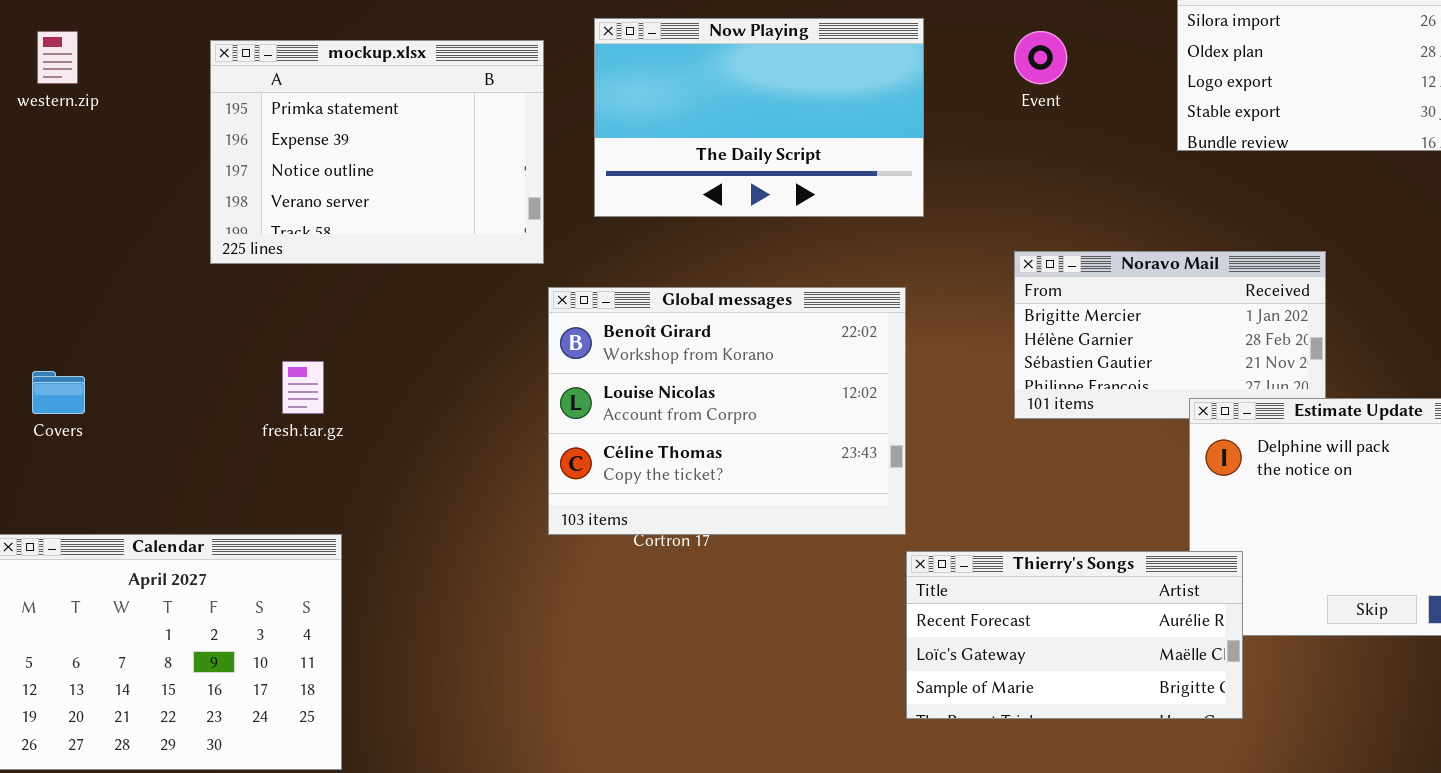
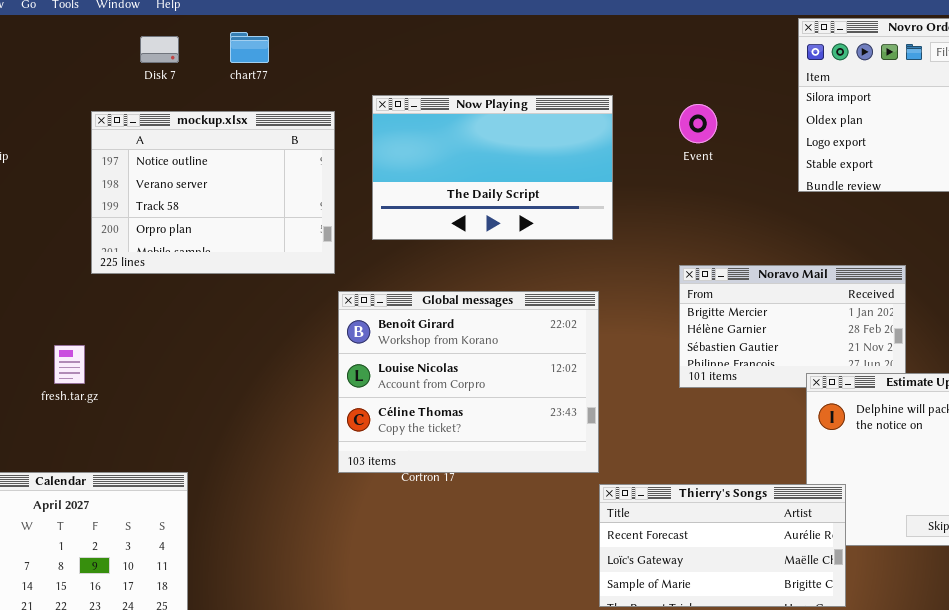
mockup.xlsx: [210,40,544,264] -> [91,111,335,274], scrolled down 2 rows
fresh.tar.gz: [282,361,324,414] -> [54,345,85,384], moved

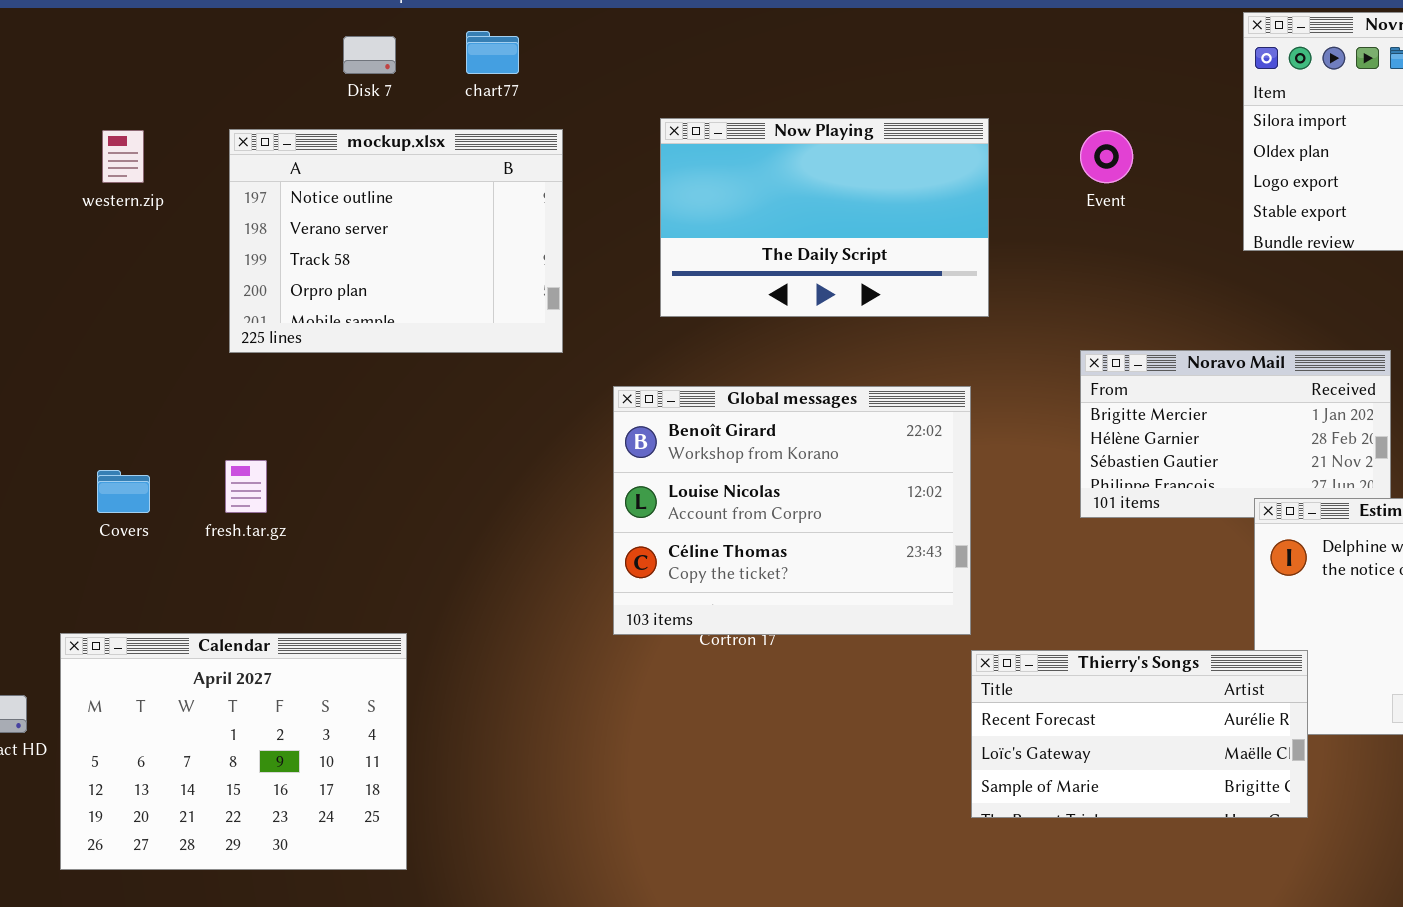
mockup.xlsx: [91,111,335,274] -> [229,129,563,353], moved

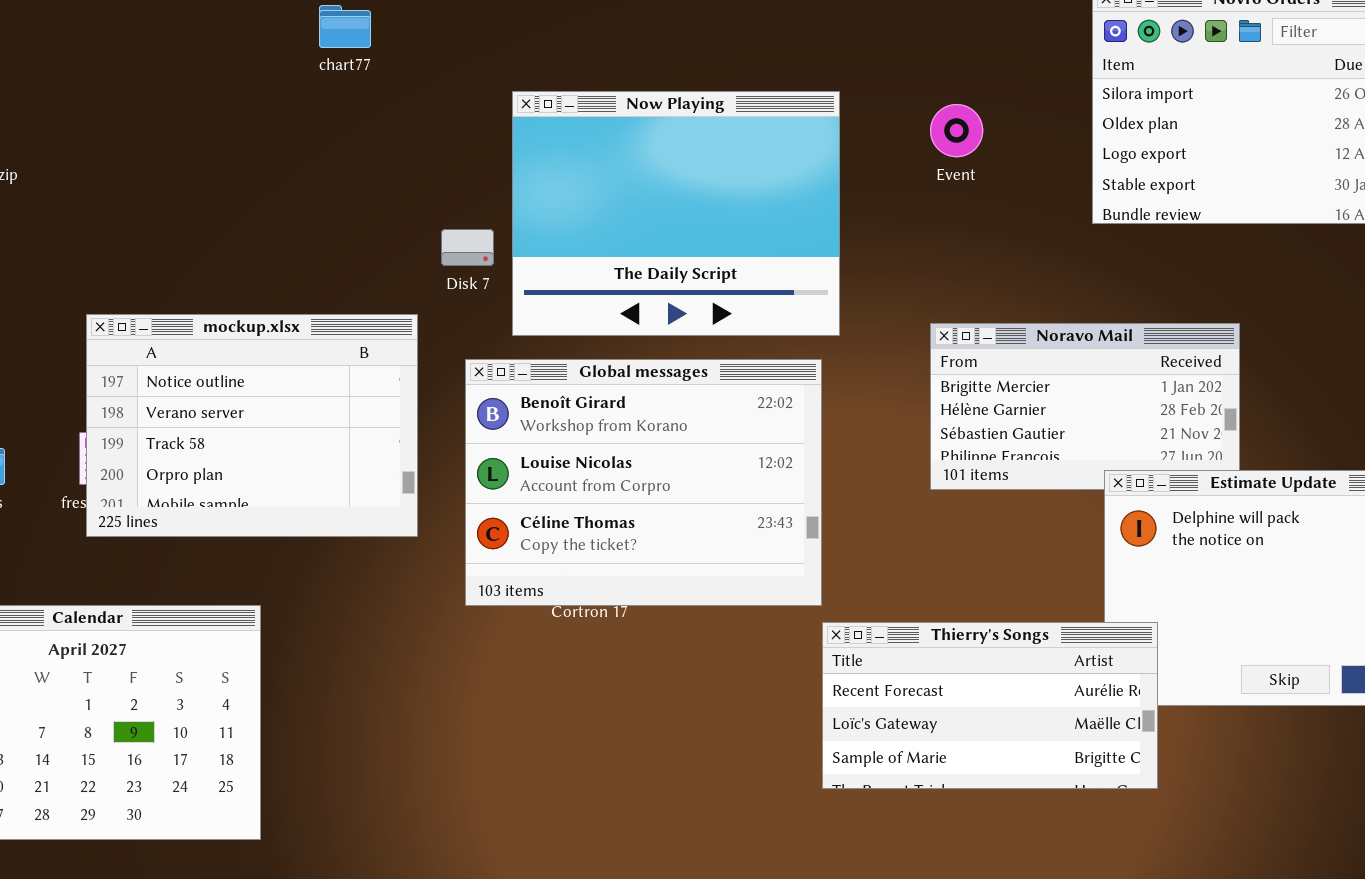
Disk 7: [343,36,396,74] -> [441,229,494,266], moved
Now Playing: [660,118,989,317] -> [512,91,840,336], resized
mockup.xlsx: [229,129,563,353] -> [86,314,418,537], moved

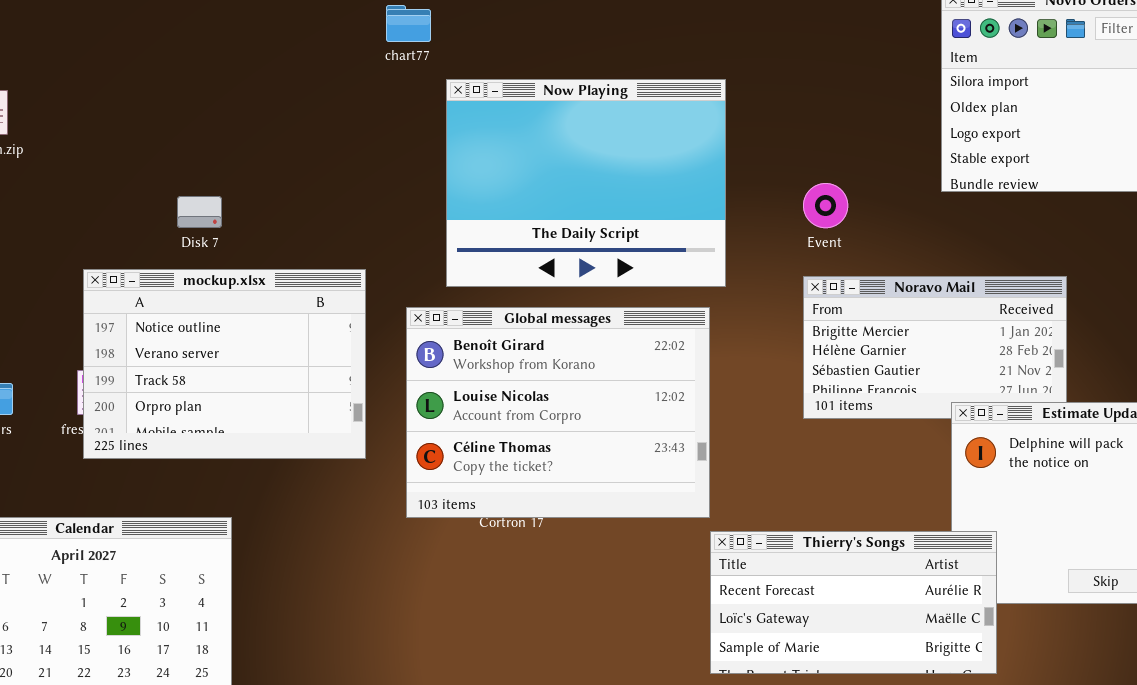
chart77: [319,5,371,48] -> [386,5,431,42], moved
Event: [930,104,983,157] -> [803,183,848,228], moved
Disk 7: [441,229,494,266] -> [177,196,222,228], moved

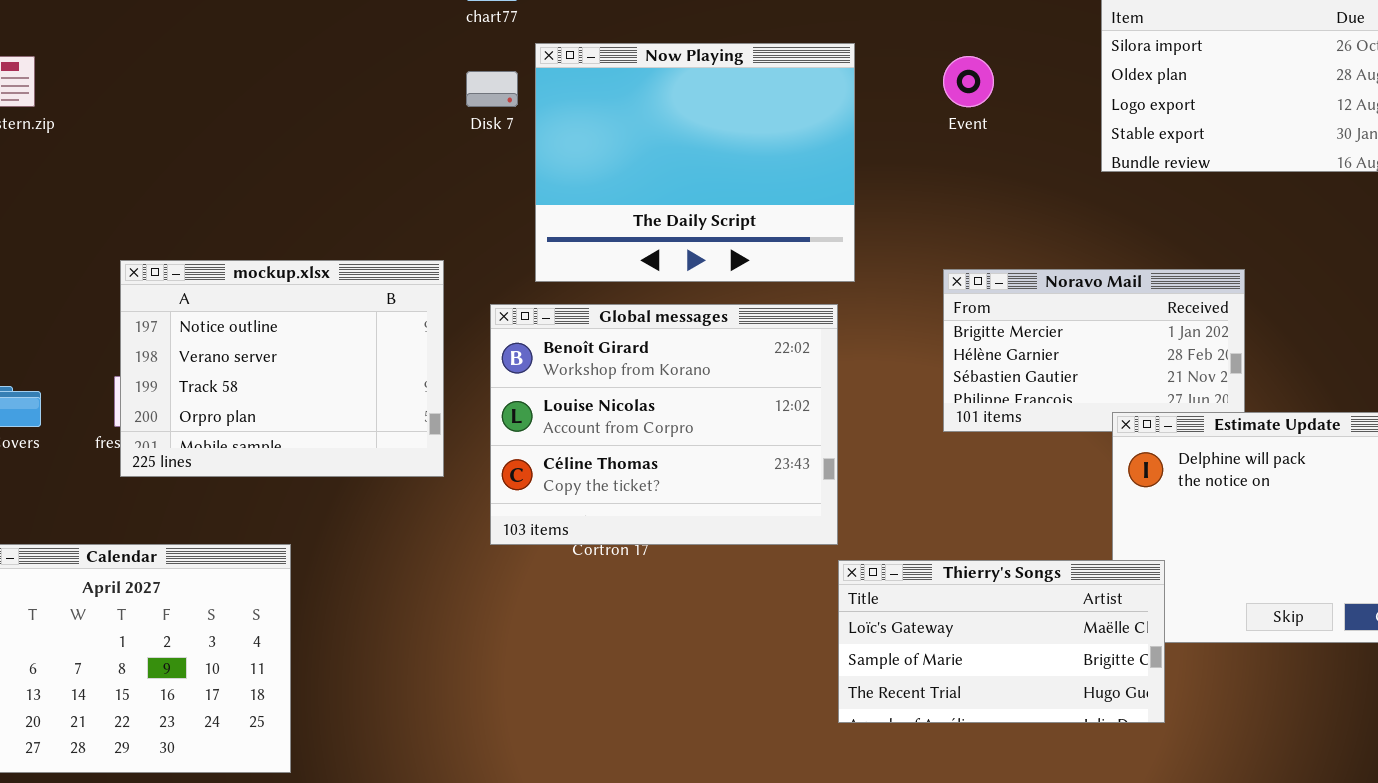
Event: [803,183,848,228] -> [943,56,994,107], moved
Disk 7: [177,196,222,228] -> [466,71,518,107], moved
Thierry's Songs: [710,531,997,674] -> [838,560,1165,723], scrolled down 1 row

